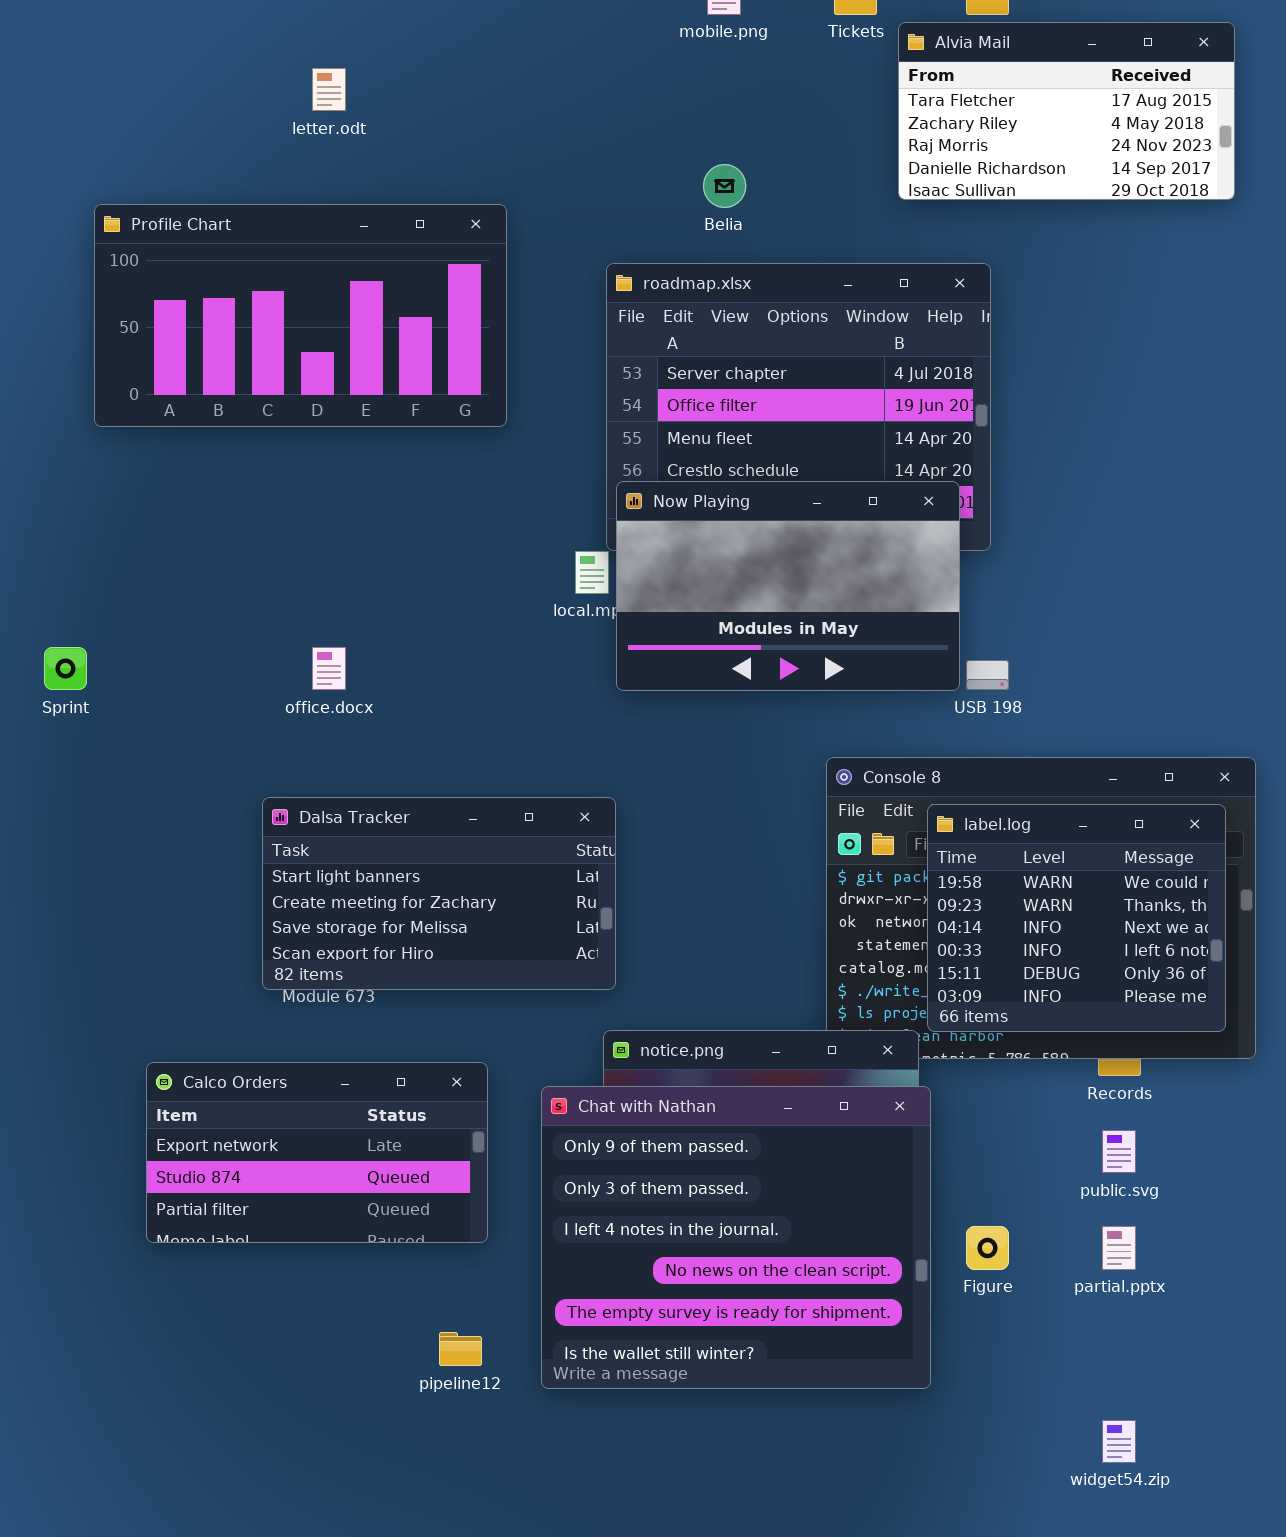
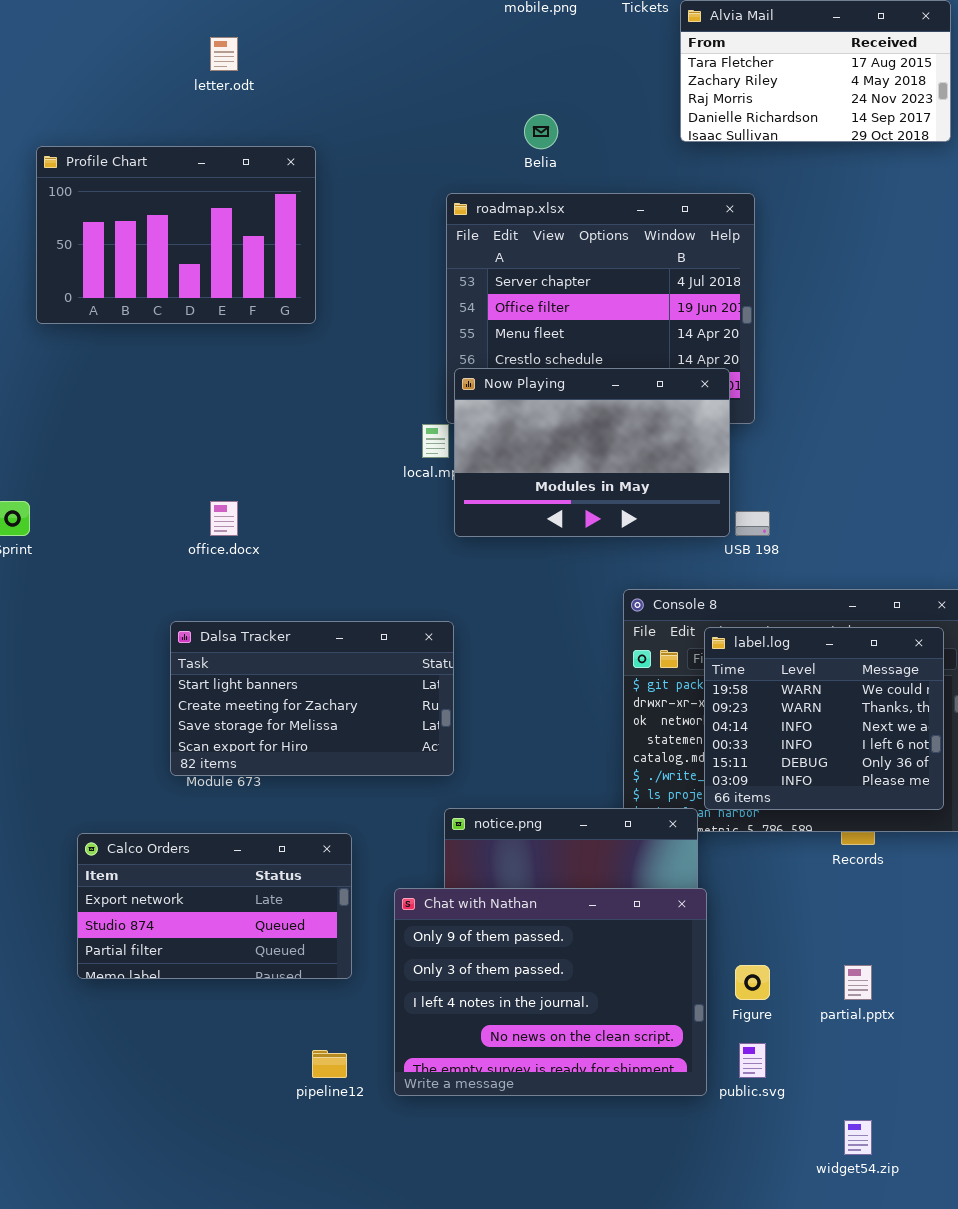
Profile Chart: [94,204,507,427] -> [36,146,316,324], resized
Chat with Nathan: [541,1086,931,1389] -> [394,888,707,1096], resized
public.svg: [1102,1130,1136,1173] -> [739,1043,766,1078], moved

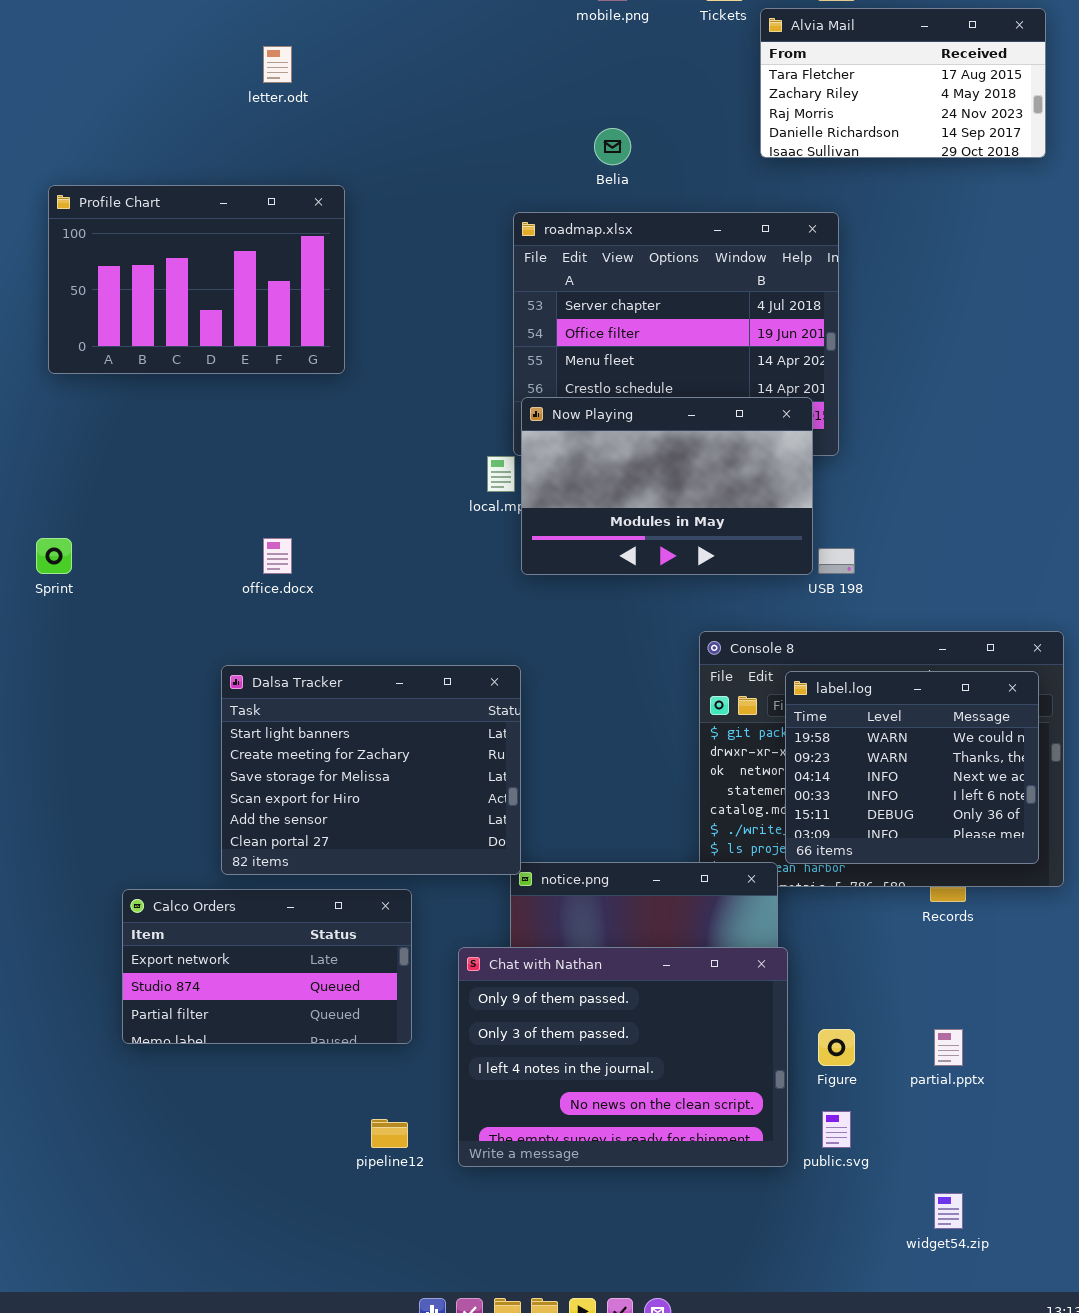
Profile Chart: [36,146,316,324] -> [48,185,345,374], moved
Dalsa Tracker: [170,621,454,776] -> [221,665,521,875], resized

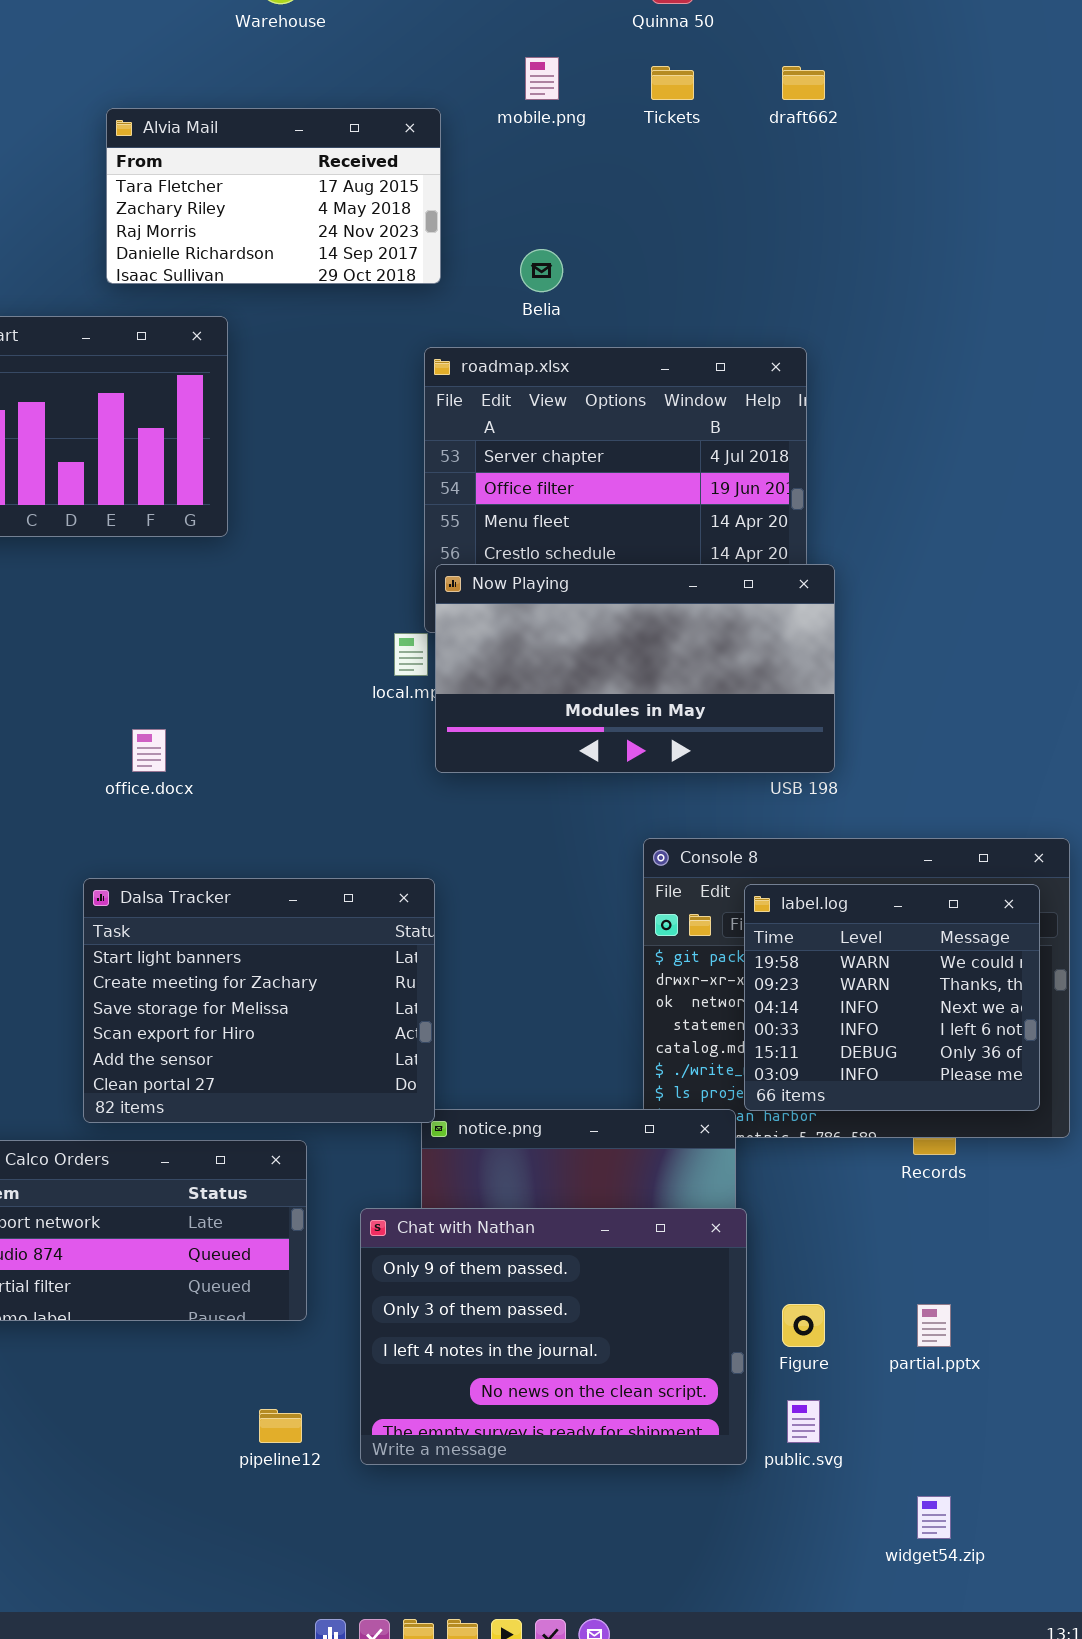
Alvia Mail: [760,8,1046,158] -> [106,108,441,284], moved
Now Playing: [521,397,813,575] -> [435,564,835,773], resized

